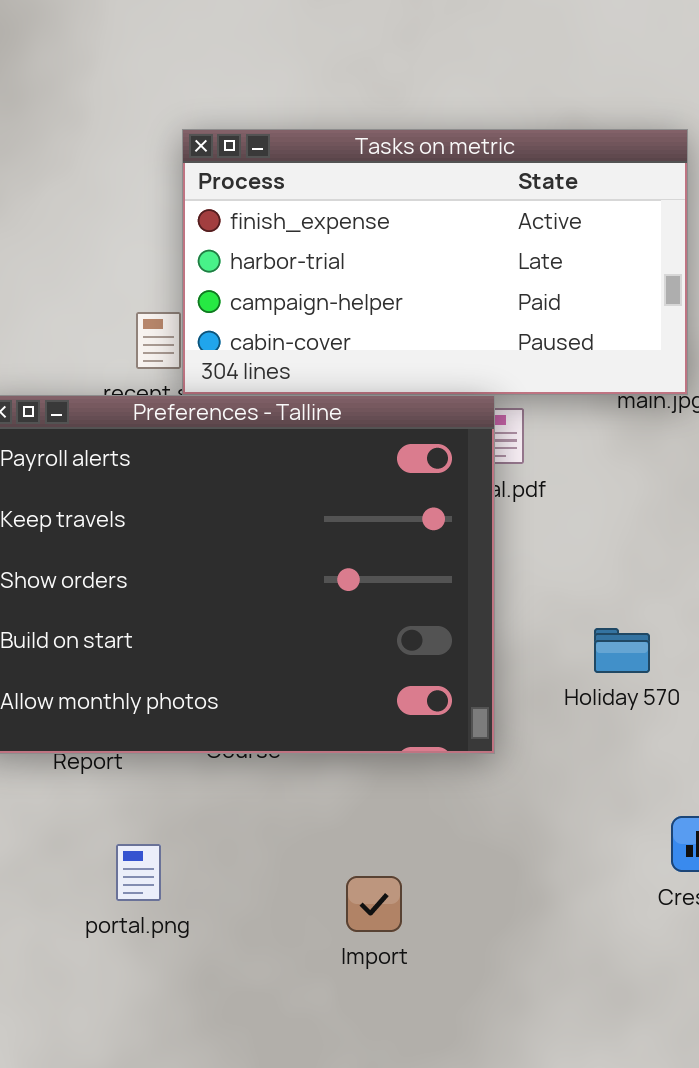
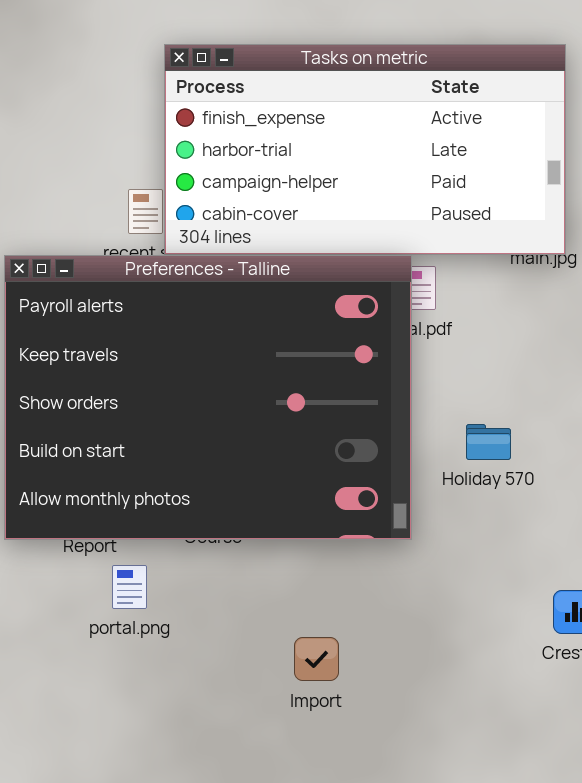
Holiday 570: [594,628,650,673] -> [466,424,511,460], moved
portal.png: [116,844,161,901] -> [112,565,147,609], moved

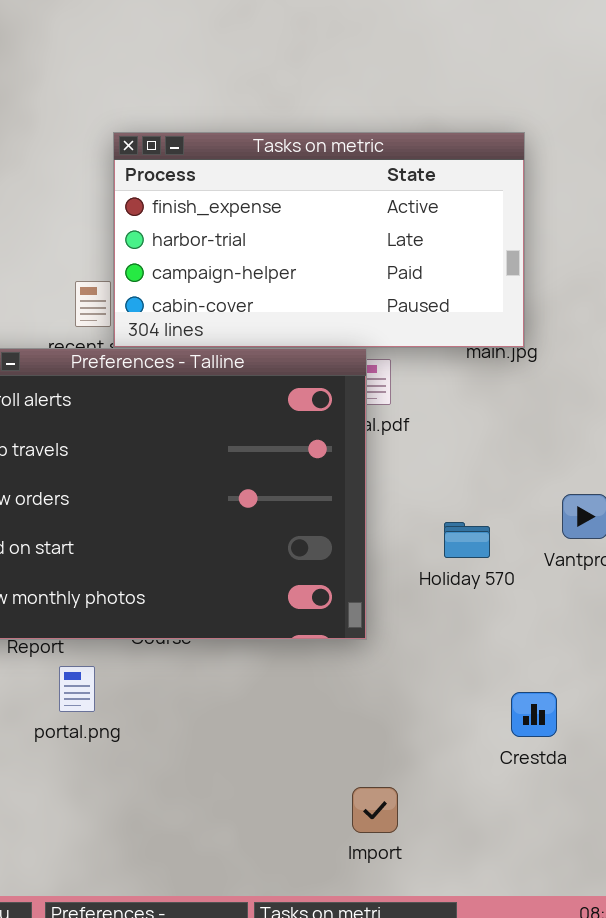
Holiday 570: [466,424,511,460] -> [444,522,490,558], moved
Import: [294,637,339,681] -> [352,787,398,833], moved

